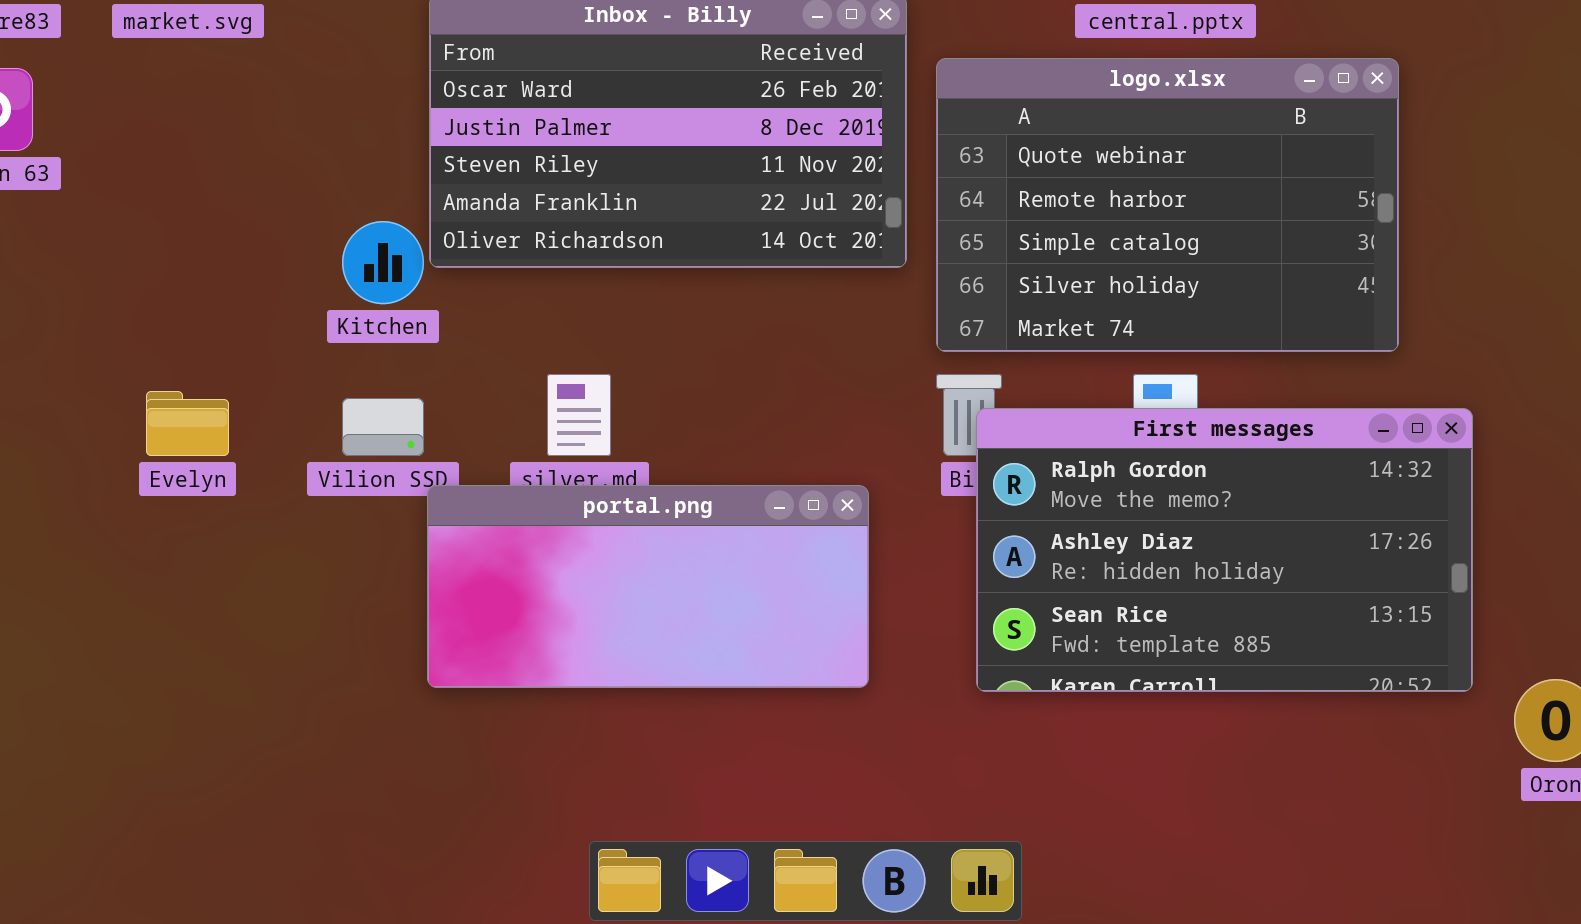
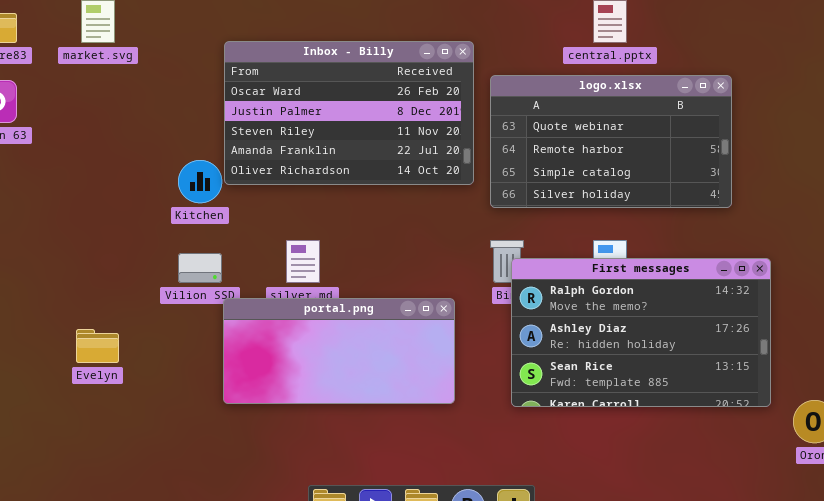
logo.xlsx: [936,58,1399,352] -> [490,75,732,208], resized
Evelyn: [146,391,229,456] -> [76,329,119,363], moved

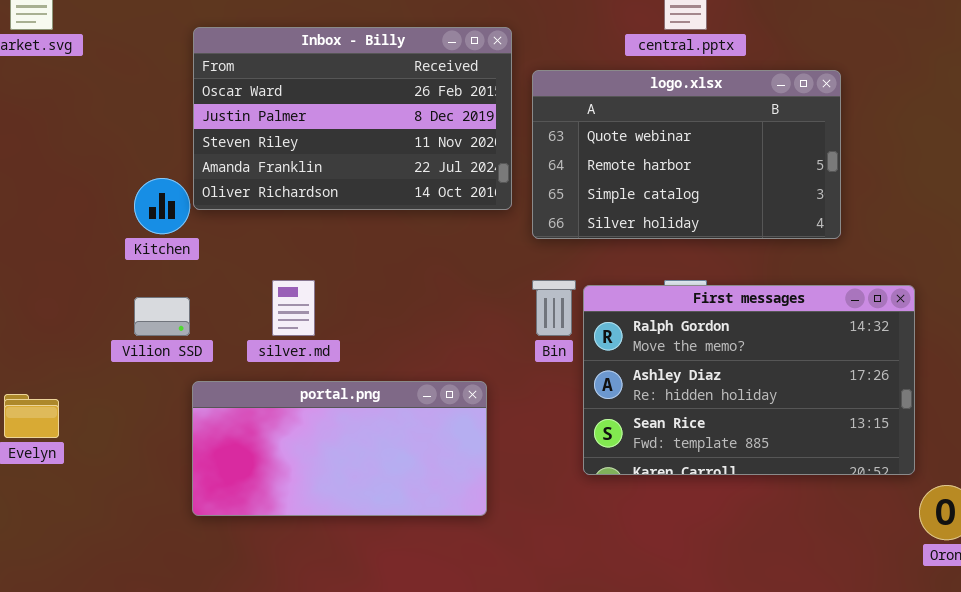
First messages: [511,258,771,407] -> [583,285,915,475], moved
portal.png: [223,298,455,404] -> [192,381,487,516], moved

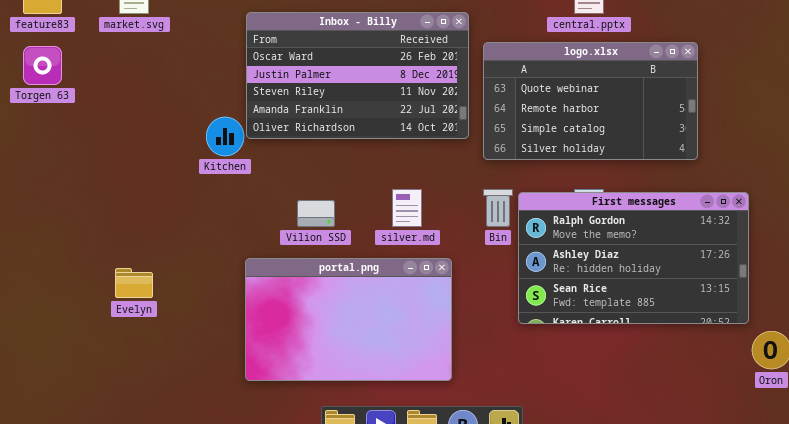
silver.md: [272,280,315,336] -> [392,189,422,227], moved
Vilion SSD: [134,297,190,336] -> [297,200,335,227], moved
portal.png: [192,381,487,516] -> [245,258,452,381], resized

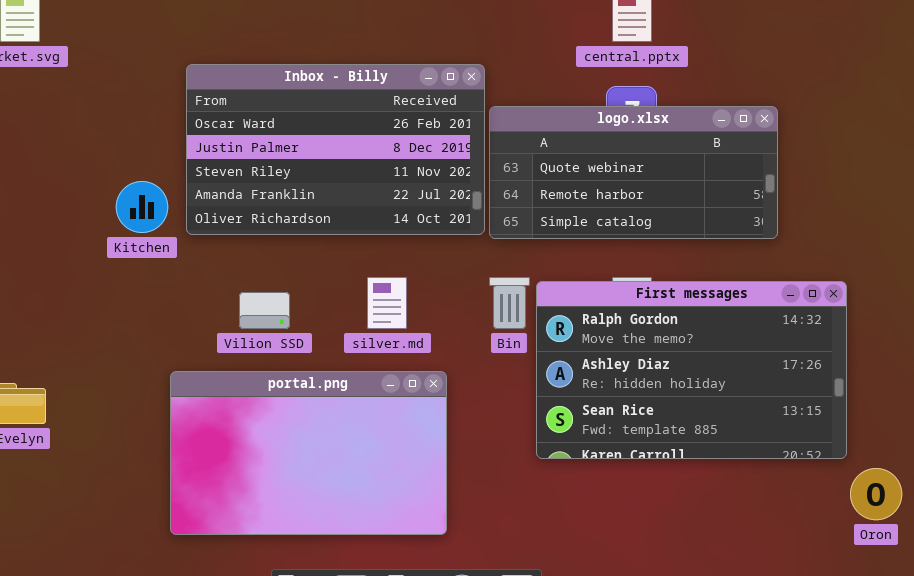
Inbox - Billy: [246,12,469,139] -> [186,64,485,235], moved
logo.xlsx: [483,42,698,160] -> [489,106,778,239], resized

